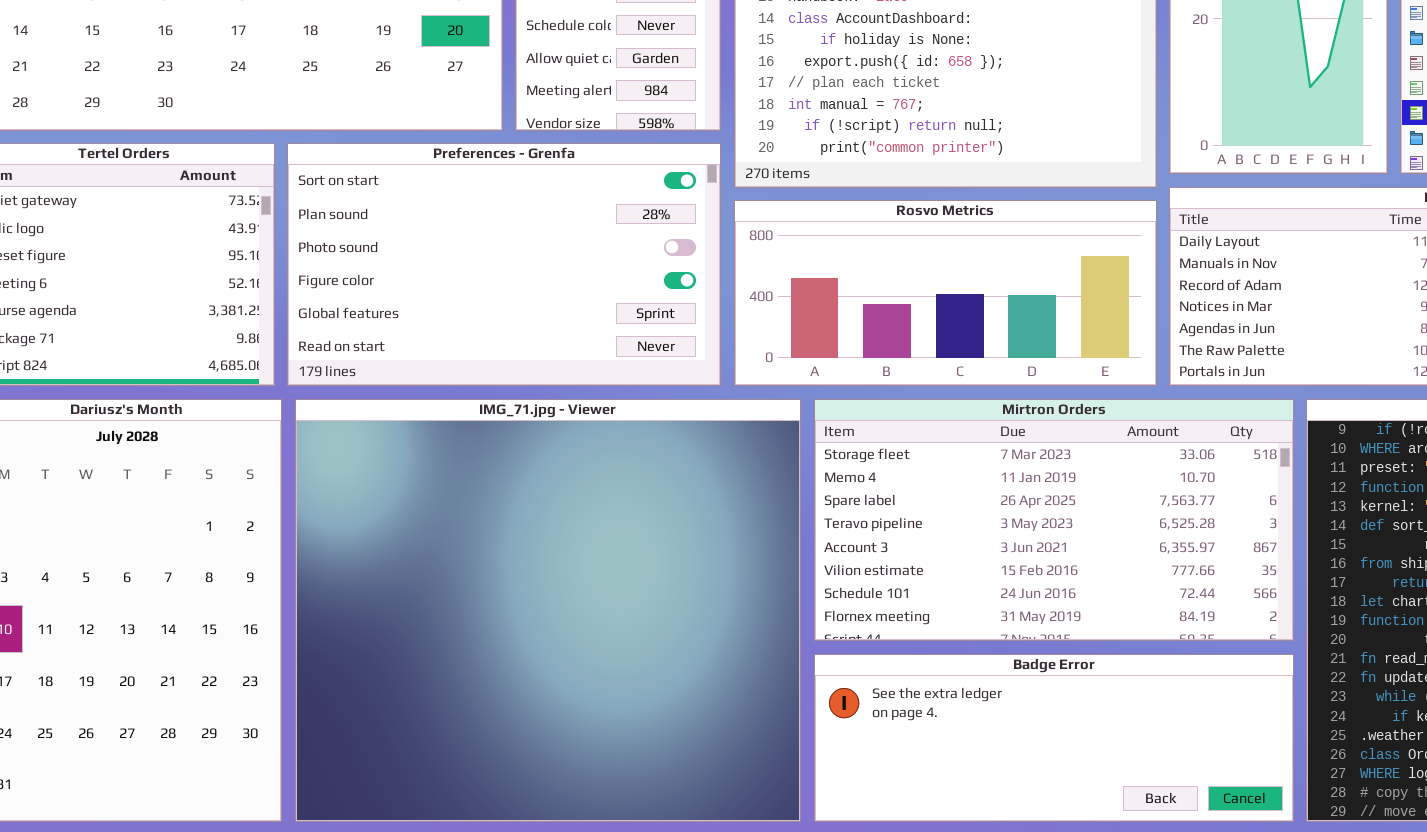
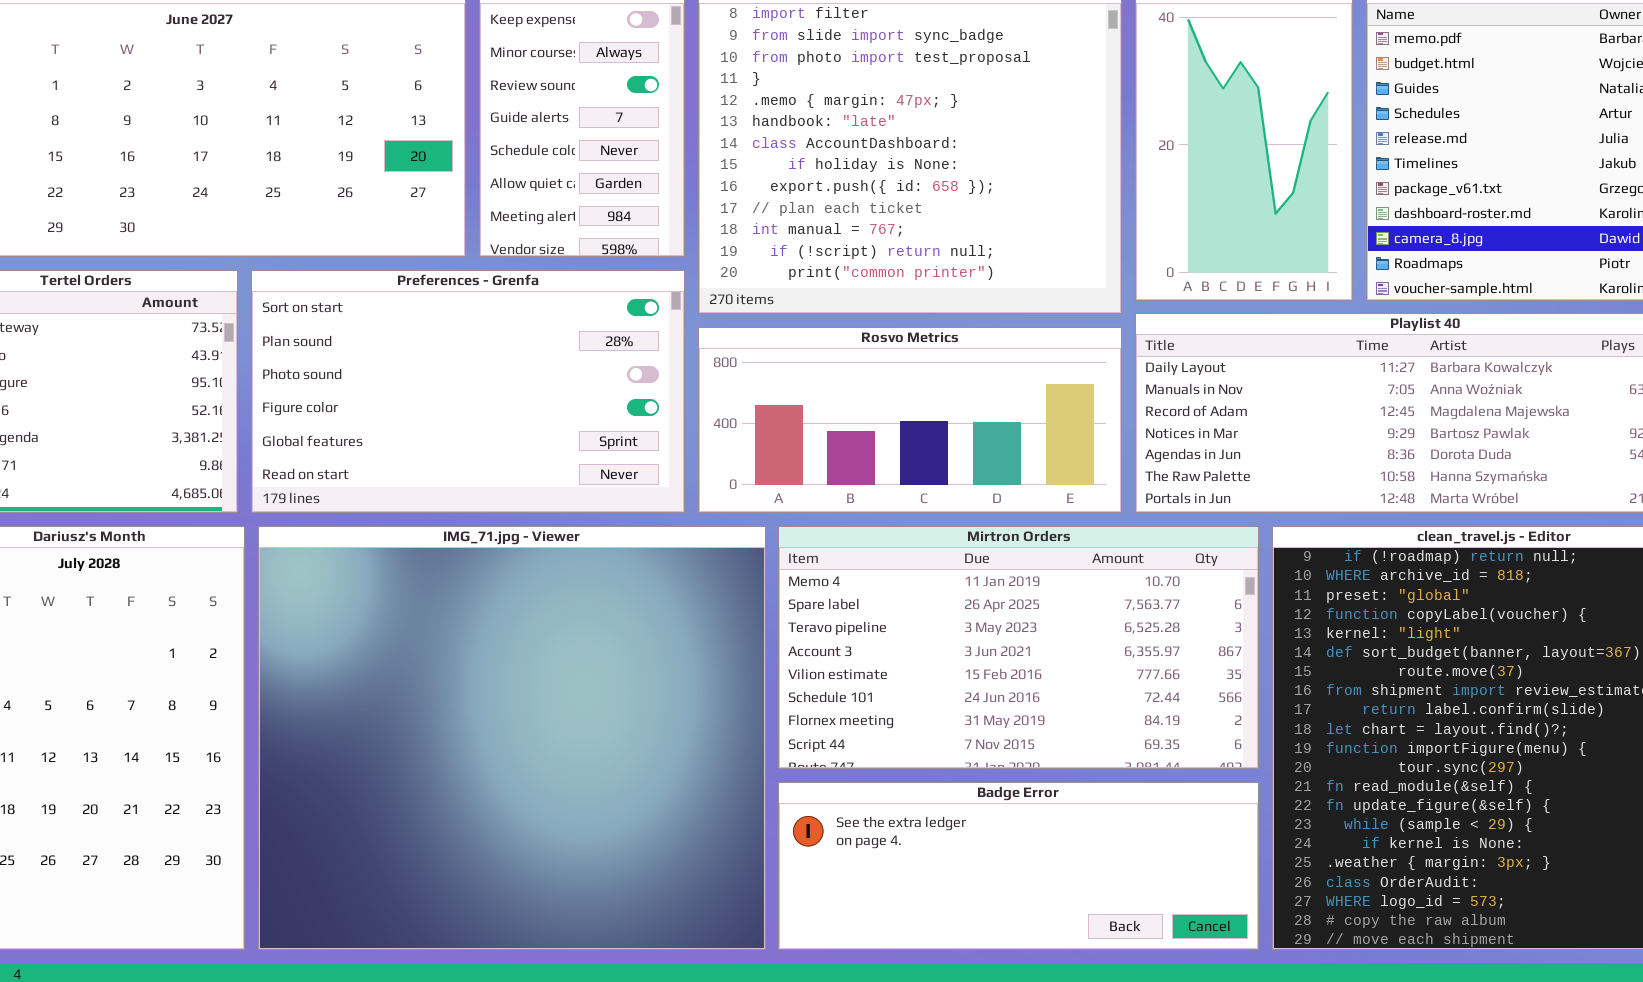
Mirtron Orders: [814,399,1294,641] -> [778,526,1259,769], scrolled down 1 row

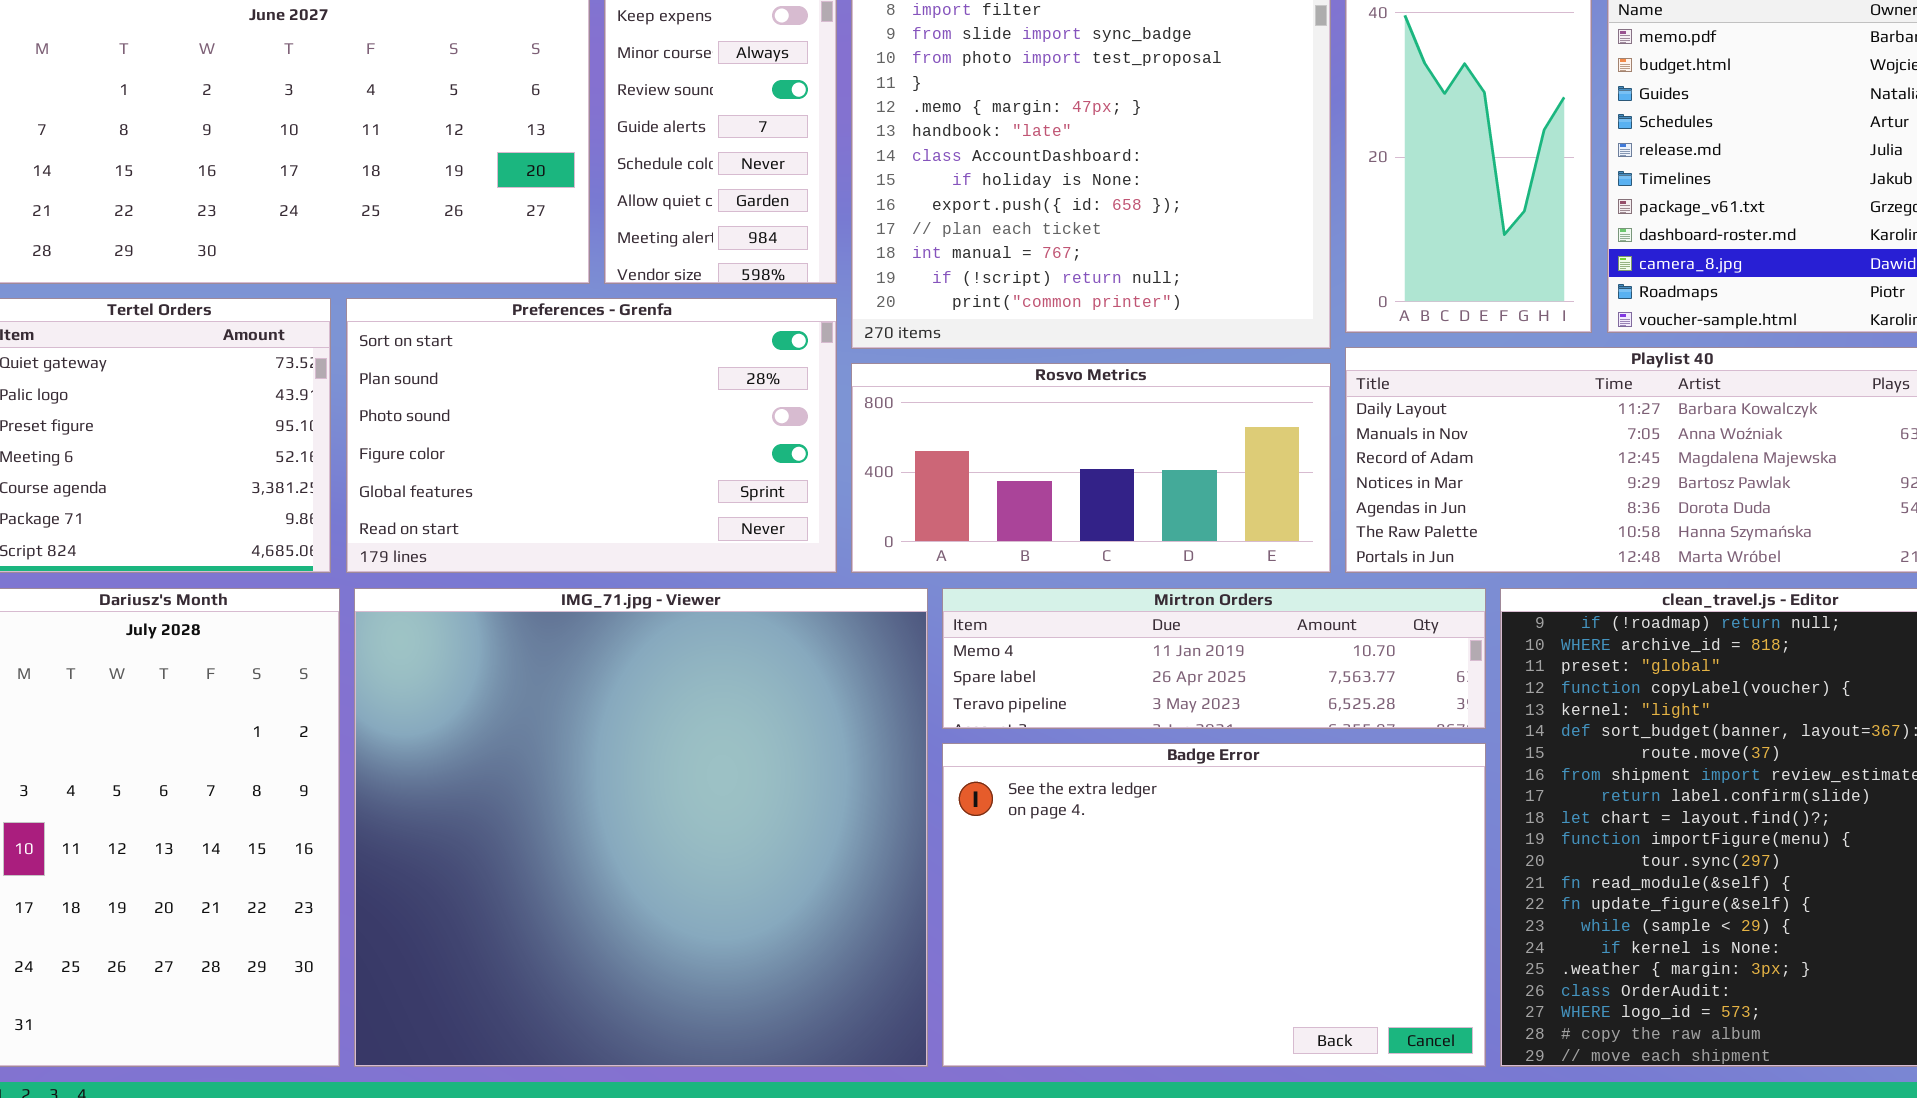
Mirtron Orders: [778,526,1259,769] -> [942,588,1486,729], resized
Badge Error: [778,782,1259,950] -> [942,743,1486,1067], resized

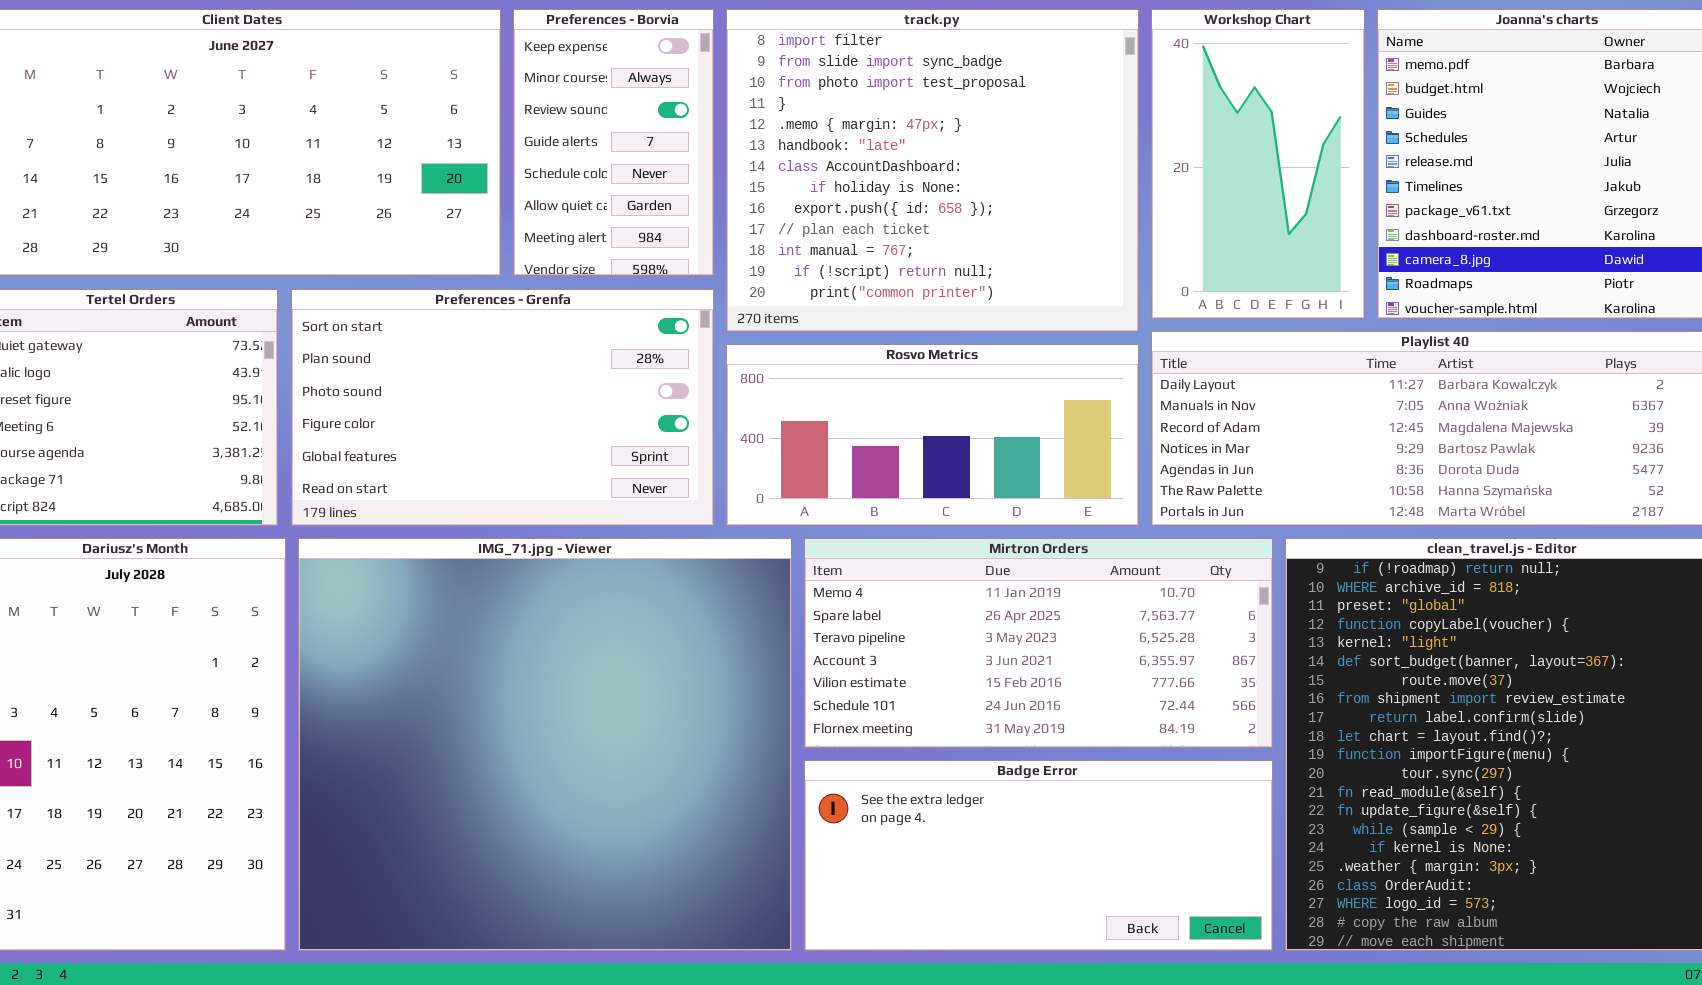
Mirtron Orders: [942,588,1486,729] -> [804,538,1273,748], resized
Badge Error: [942,743,1486,1067] -> [804,760,1273,951], resized

